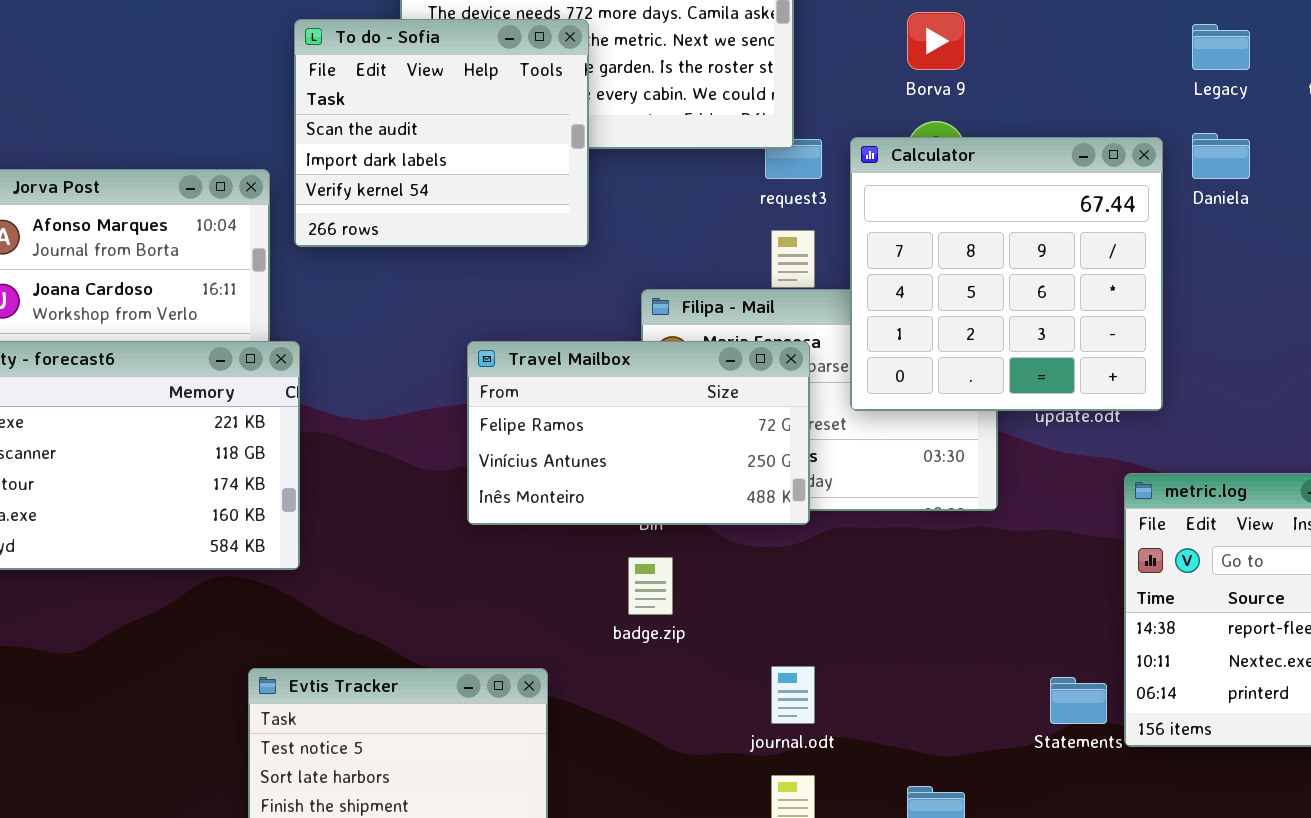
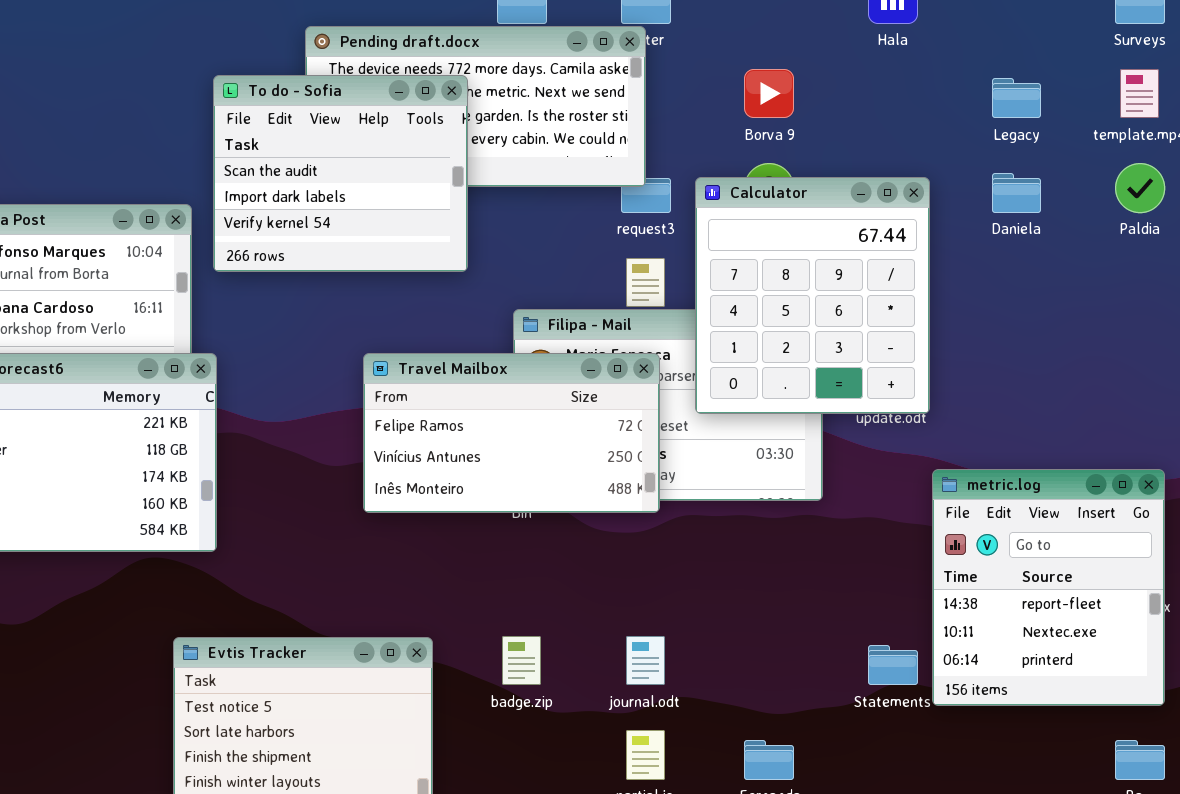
Calculator: [850,137,1163,411] -> [695,177,930,414], resized
badge.zip: [628,557,673,615] -> [502,636,541,685], moved

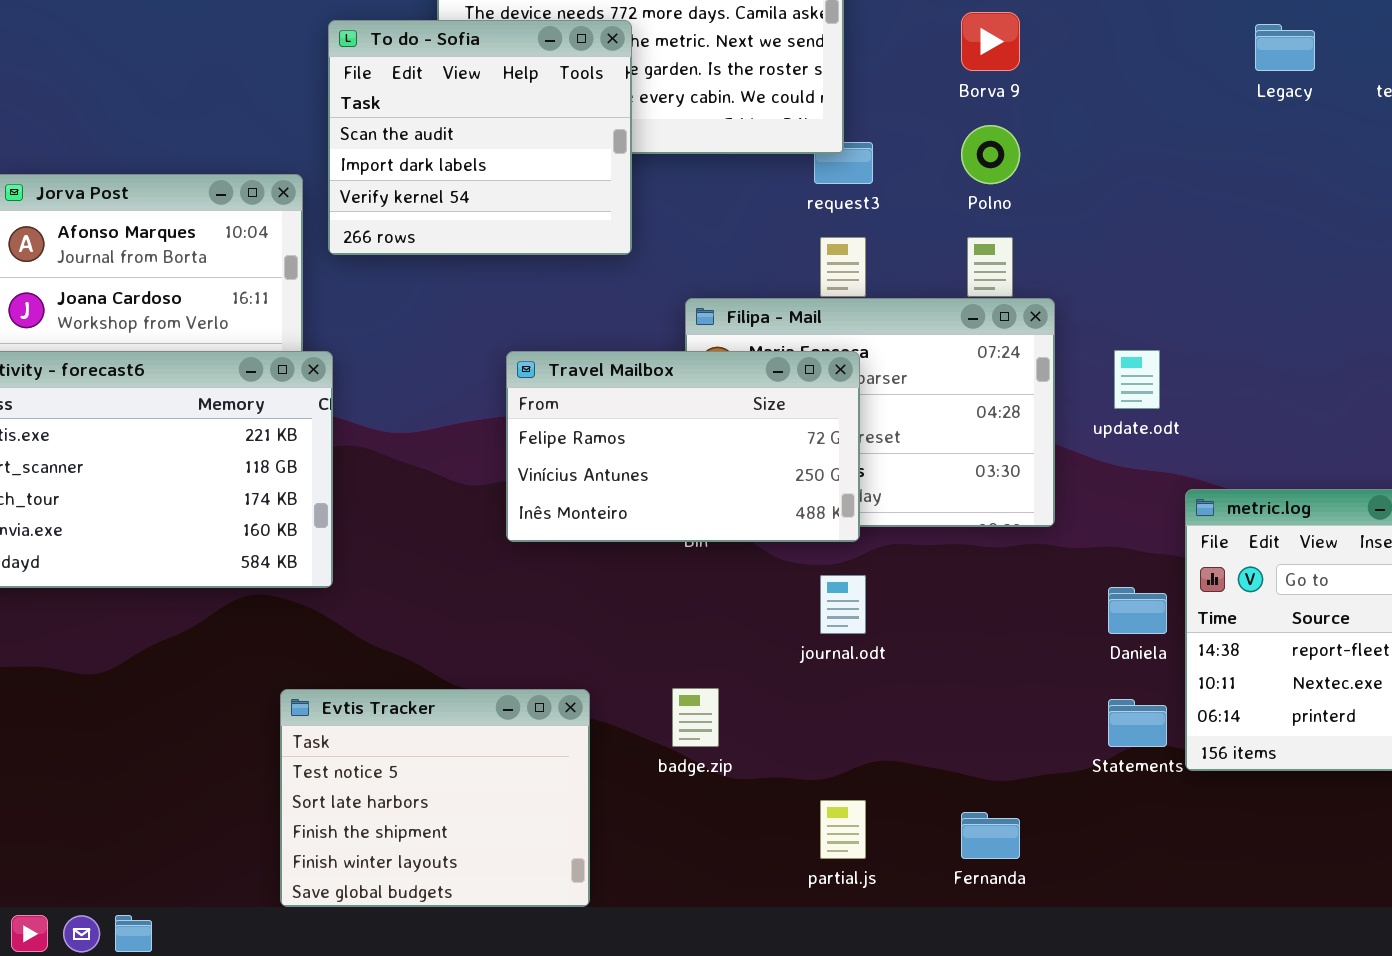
Daniela: [992,173,1041,213] -> [1108,587,1167,634], moved
Calculator: [695,177,930,414] -> none, closed
journal.odt: [626,636,665,685] -> [820,575,866,634], moved

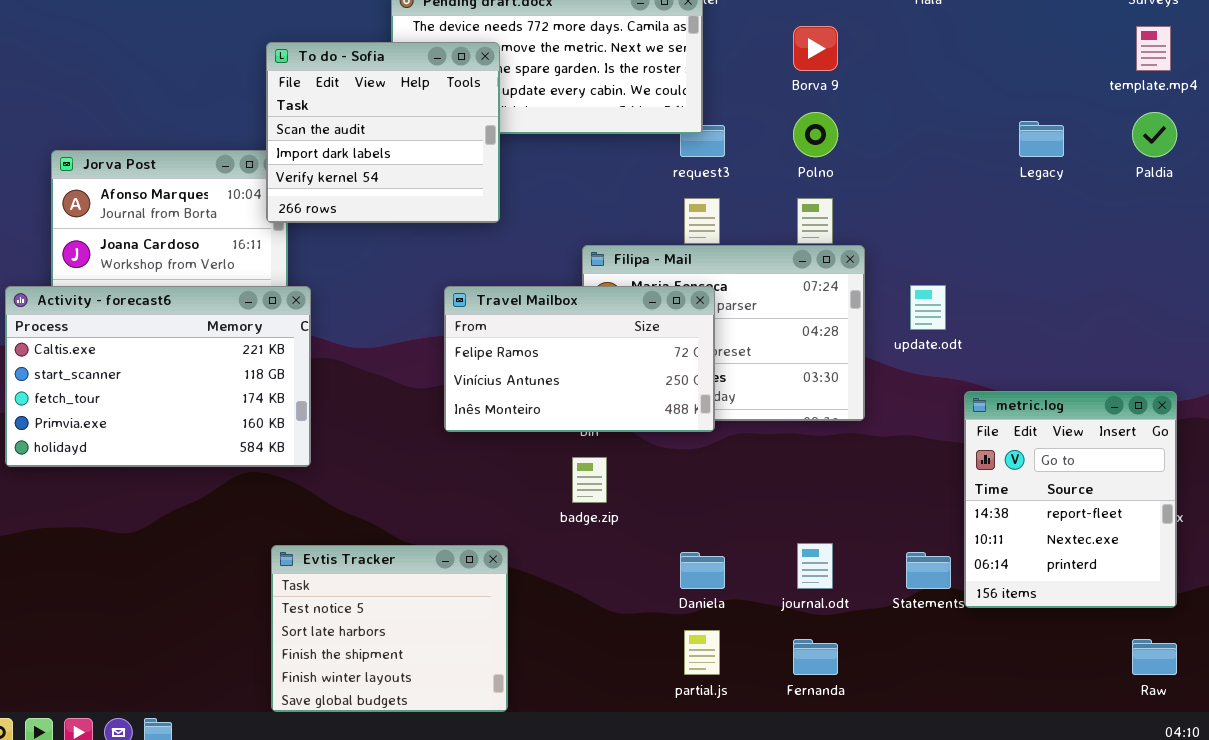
To do - Sofia: [328,20,632,255] -> [266,42,500,223], moved
Legacy: [1255,24,1315,71] -> [1019,121,1064,157], moved
journal.odt: [820,575,866,634] -> [797,543,833,589], moved
Daniela: [1108,587,1167,634] -> [680,552,725,589], moved
badge.zip: [672,688,719,747] -> [572,457,607,503], moved

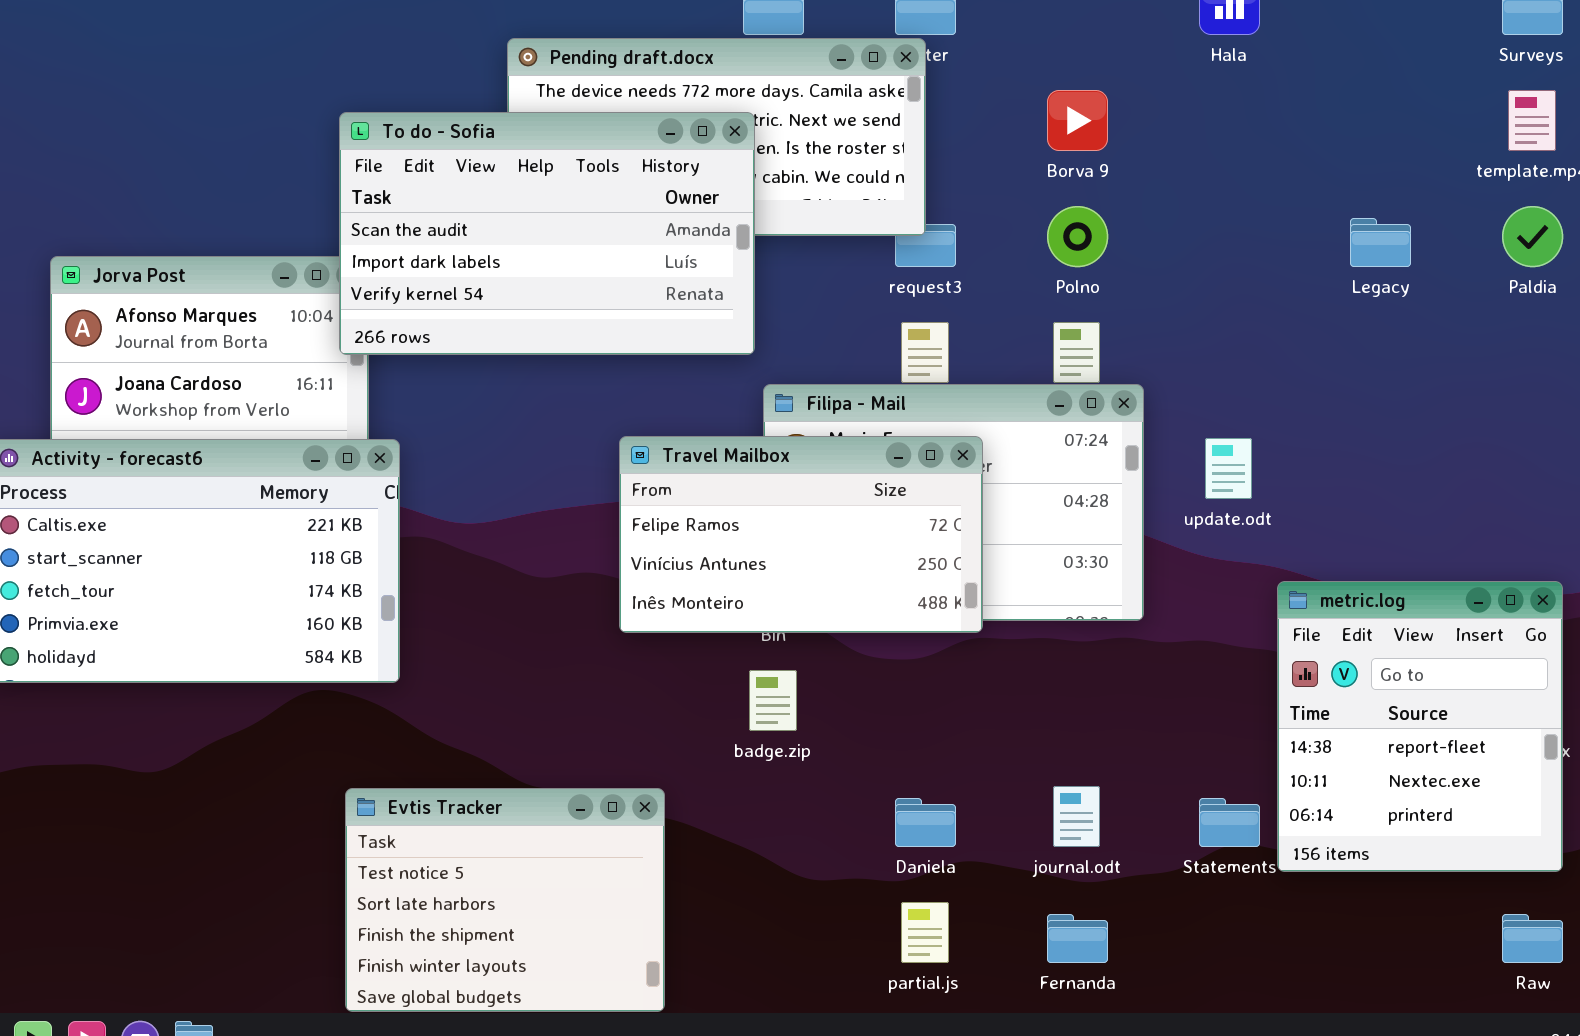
To do - Sofia: [266,42,500,223] -> [339,112,755,355], resized
Travel Mailbox: [444,286,715,432] -> [619,436,983,633], moved

